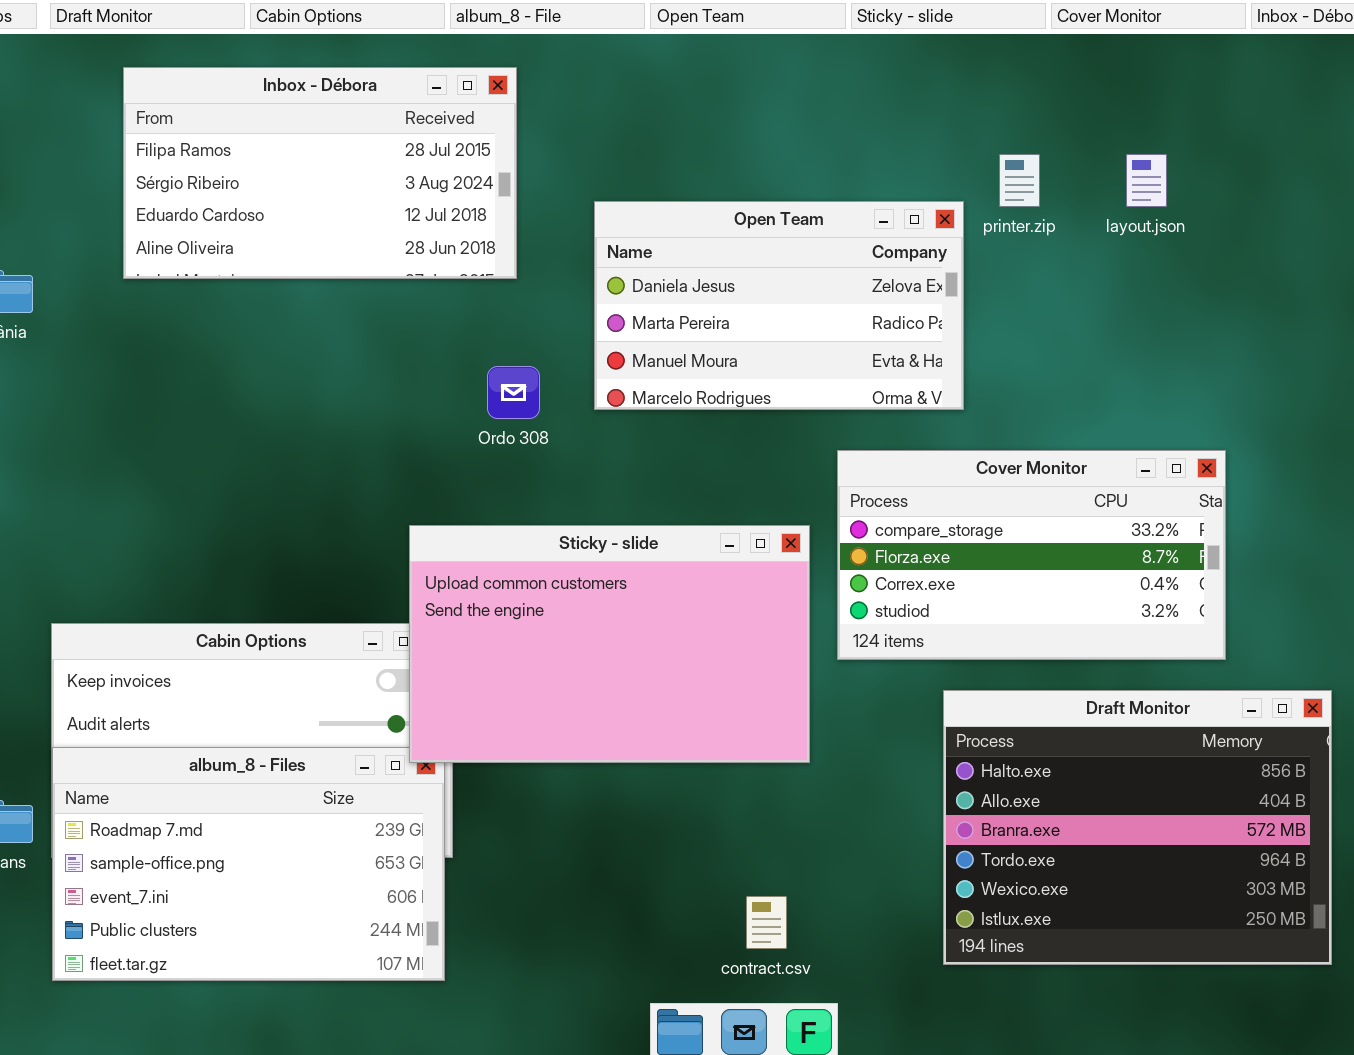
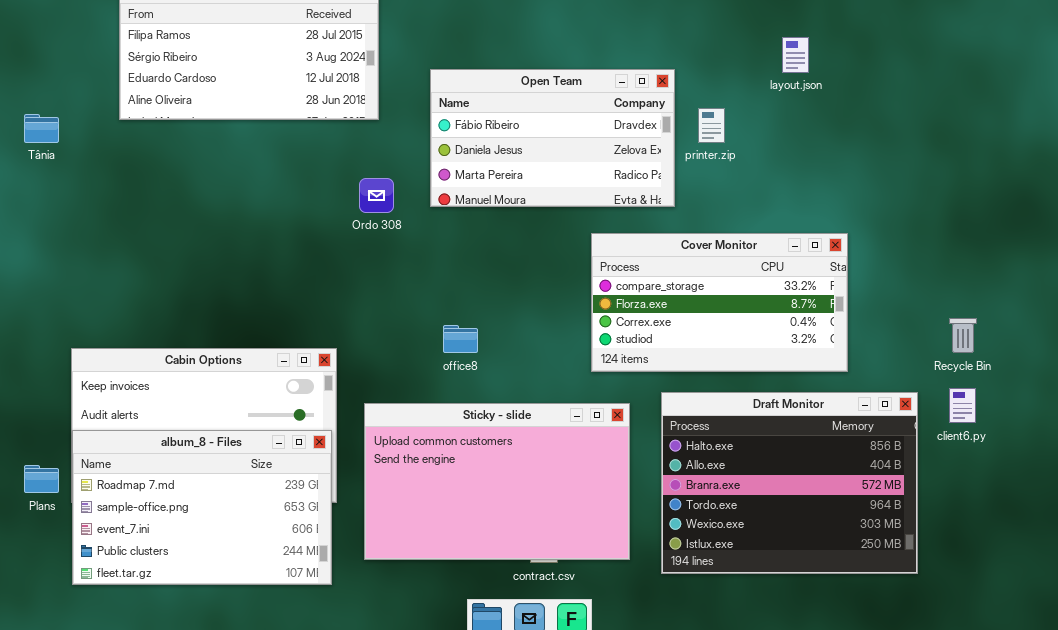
printer.zip: [999,154,1040,207] -> [698,108,725,143], moved
Open Team: [594,201,964,410] -> [430,69,675,207], scrolled up 1 row
Sticky - slide: [409,525,810,763] -> [364,403,630,560], moved

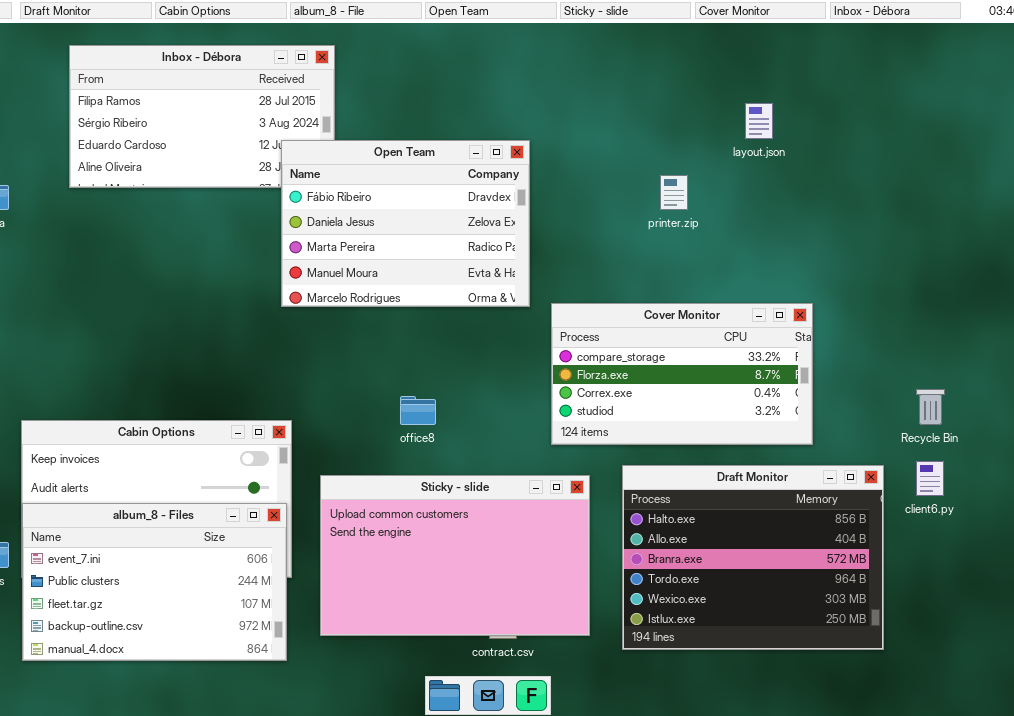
Open Team: [430,69,675,207] -> [281,140,530,307], moved, resized
album_8 - Files: [72,430,332,585] -> [22,503,287,661], scrolled down 2 rows

